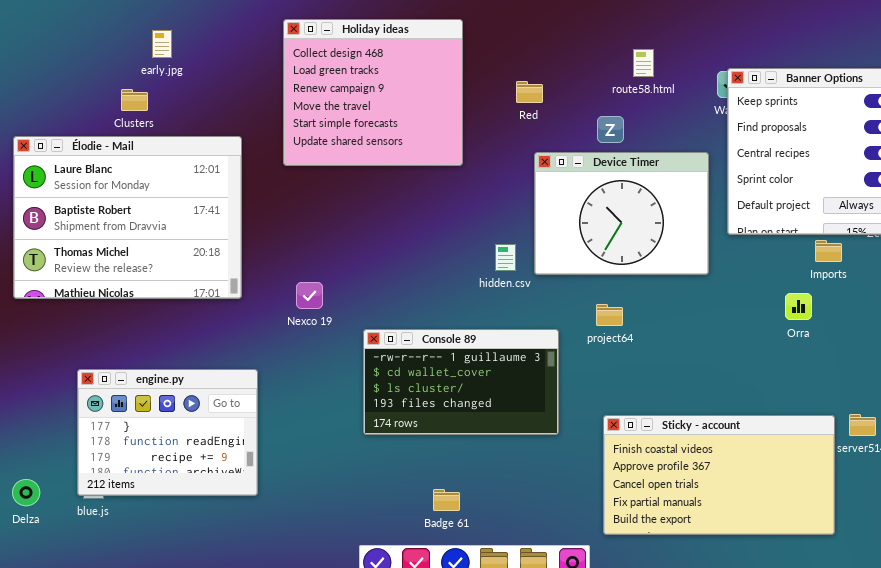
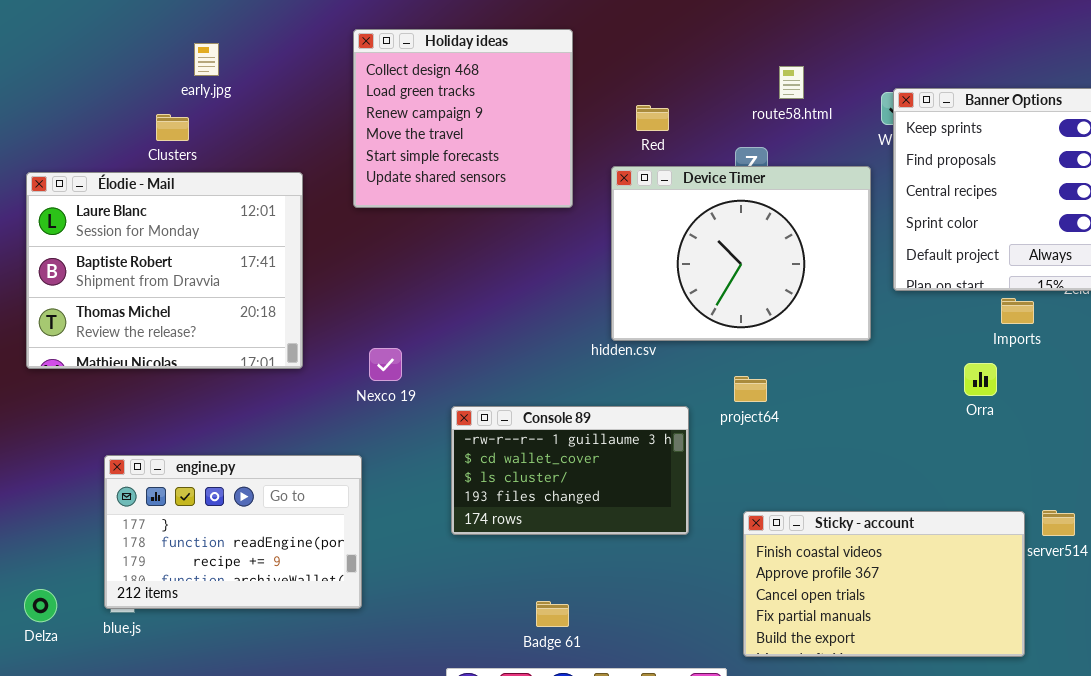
Device Timer: [534,152,709,275] -> [611,166,871,341], resized
engine.py: [77,369,258,496] -> [104,455,362,609], resized

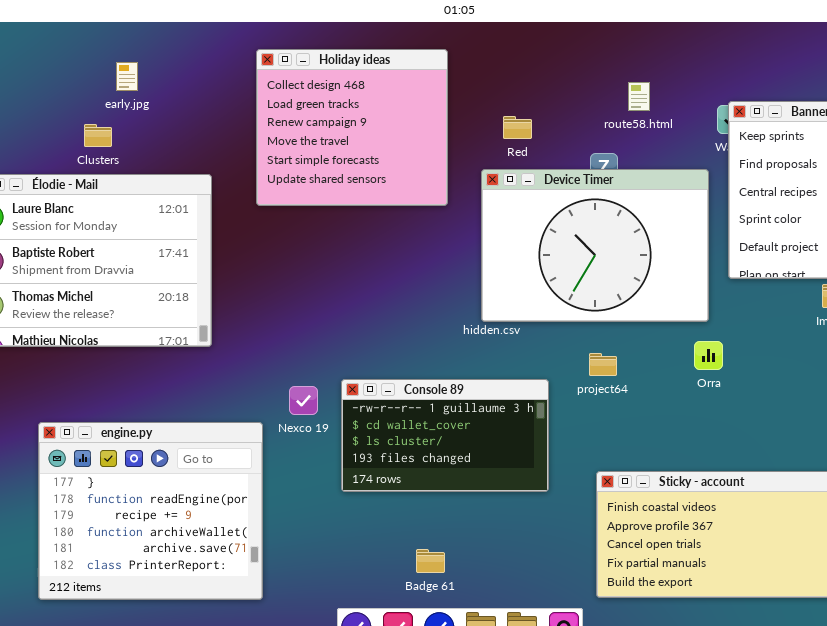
Nexco 19: [369,348,402,381] -> [289,386,318,415], moved
Orra: [964,363,997,396] -> [694,341,723,370], moved
engine.py: [104,455,362,609] -> [38,422,263,600], resized

